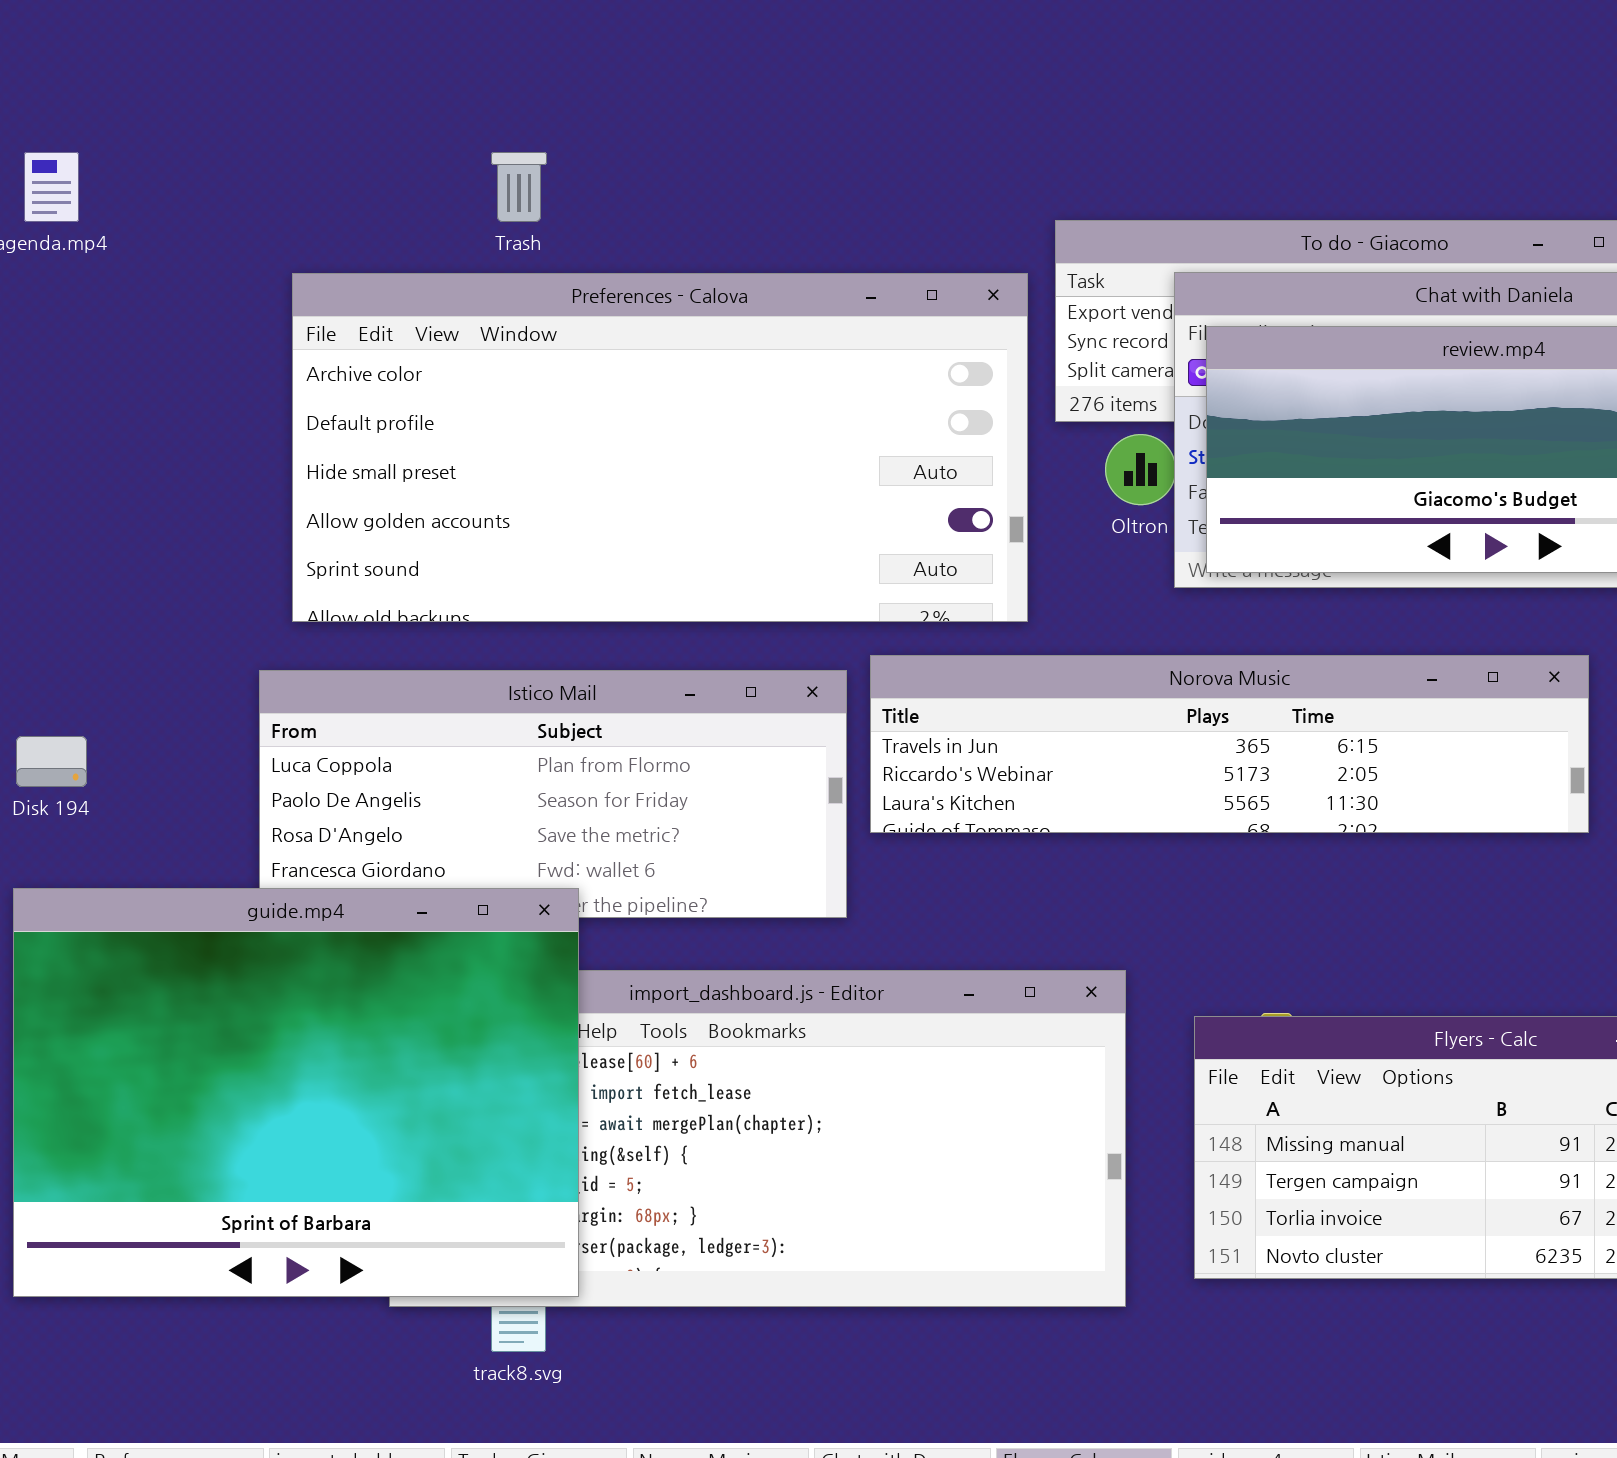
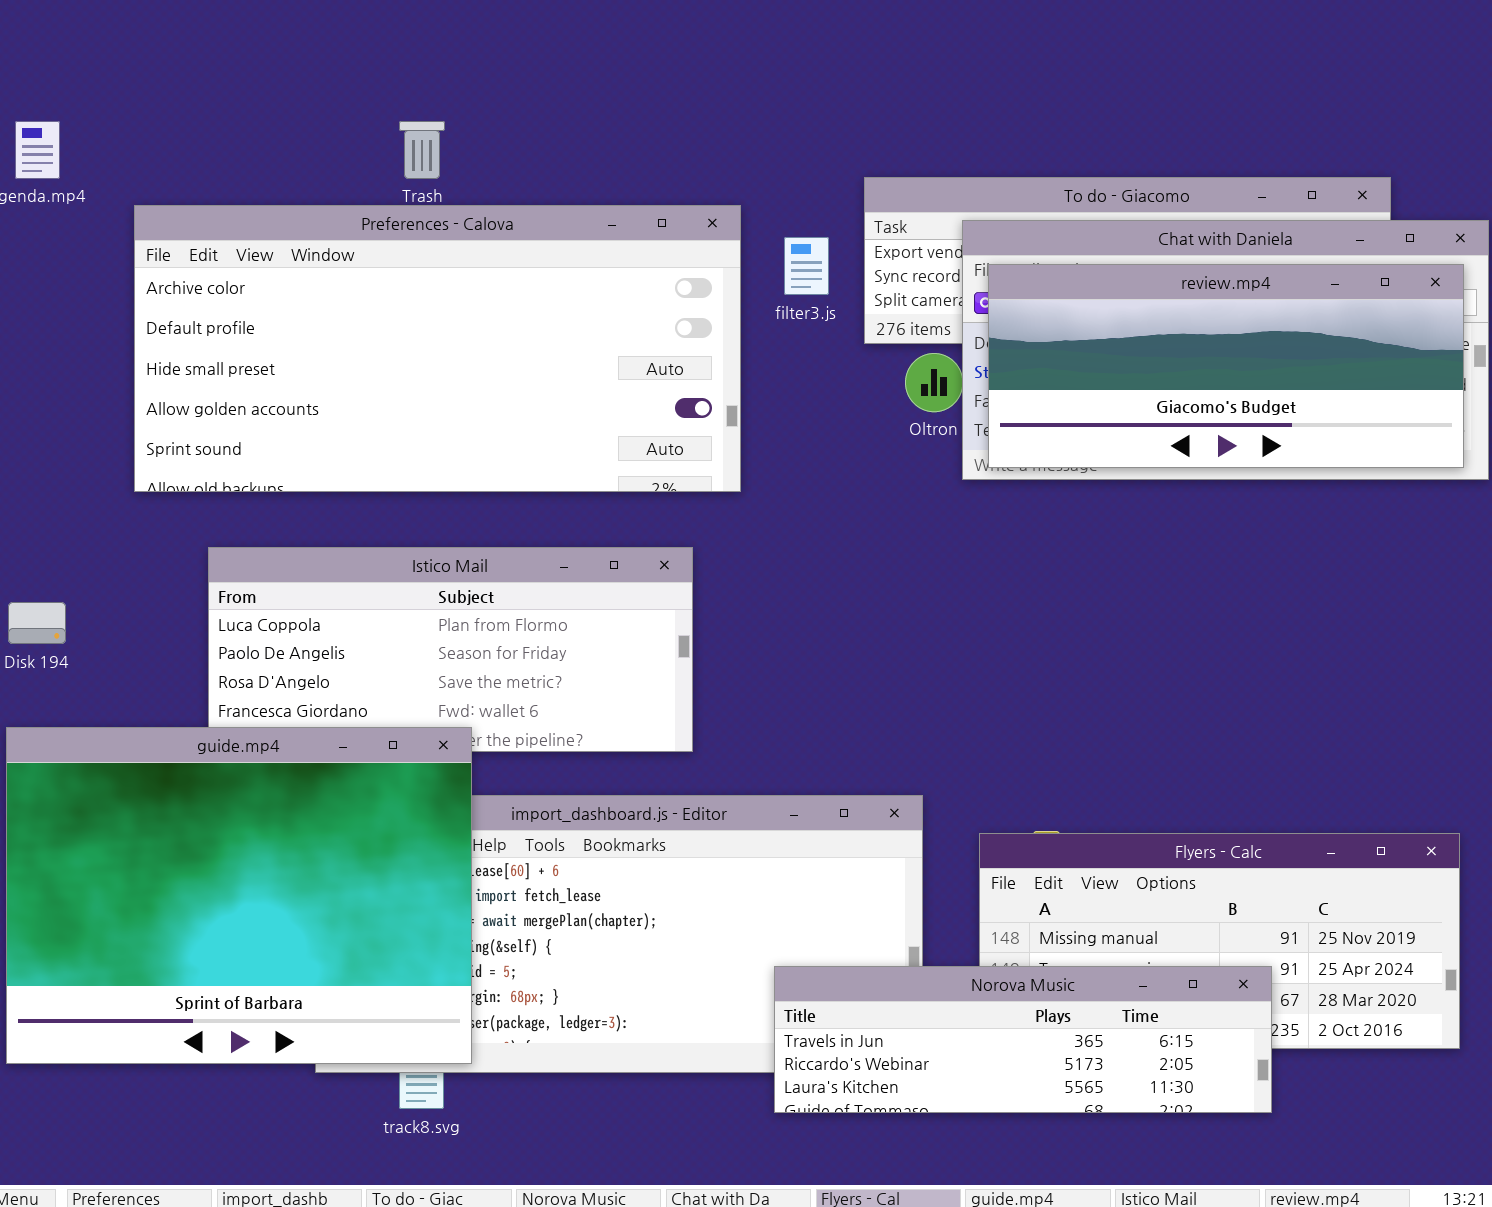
Preferences - Calova: [292,273,1028,622] -> [134,205,741,492], moved
Norova Music: [870,655,1589,833] -> [774,966,1272,1113], moved, resized

